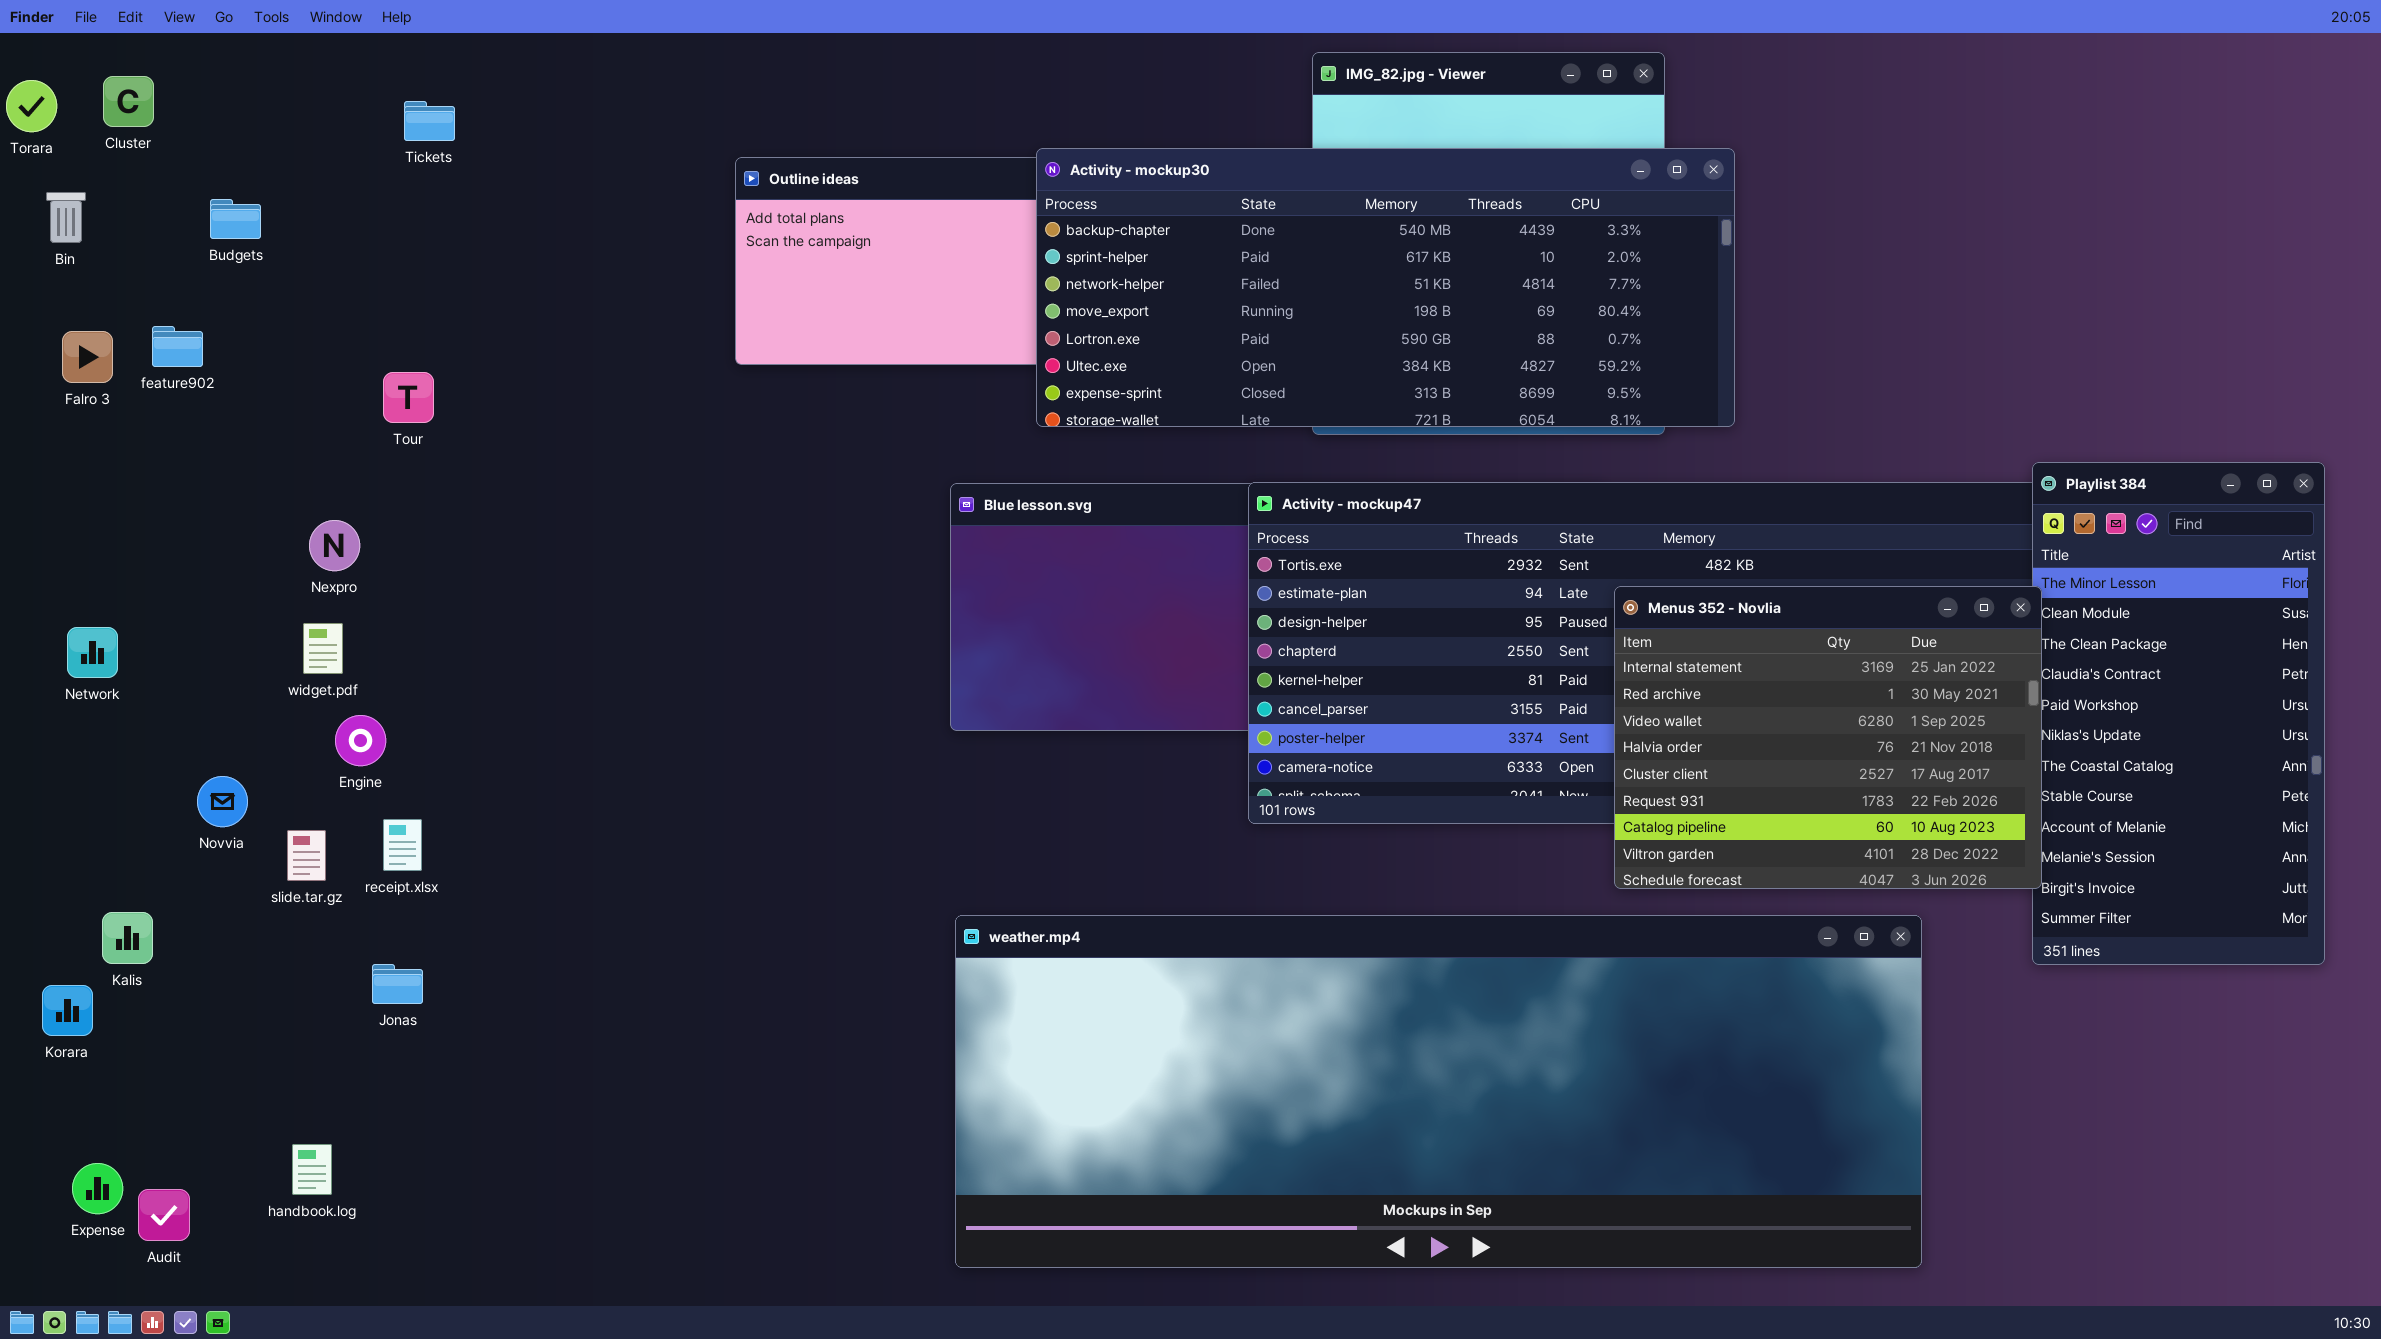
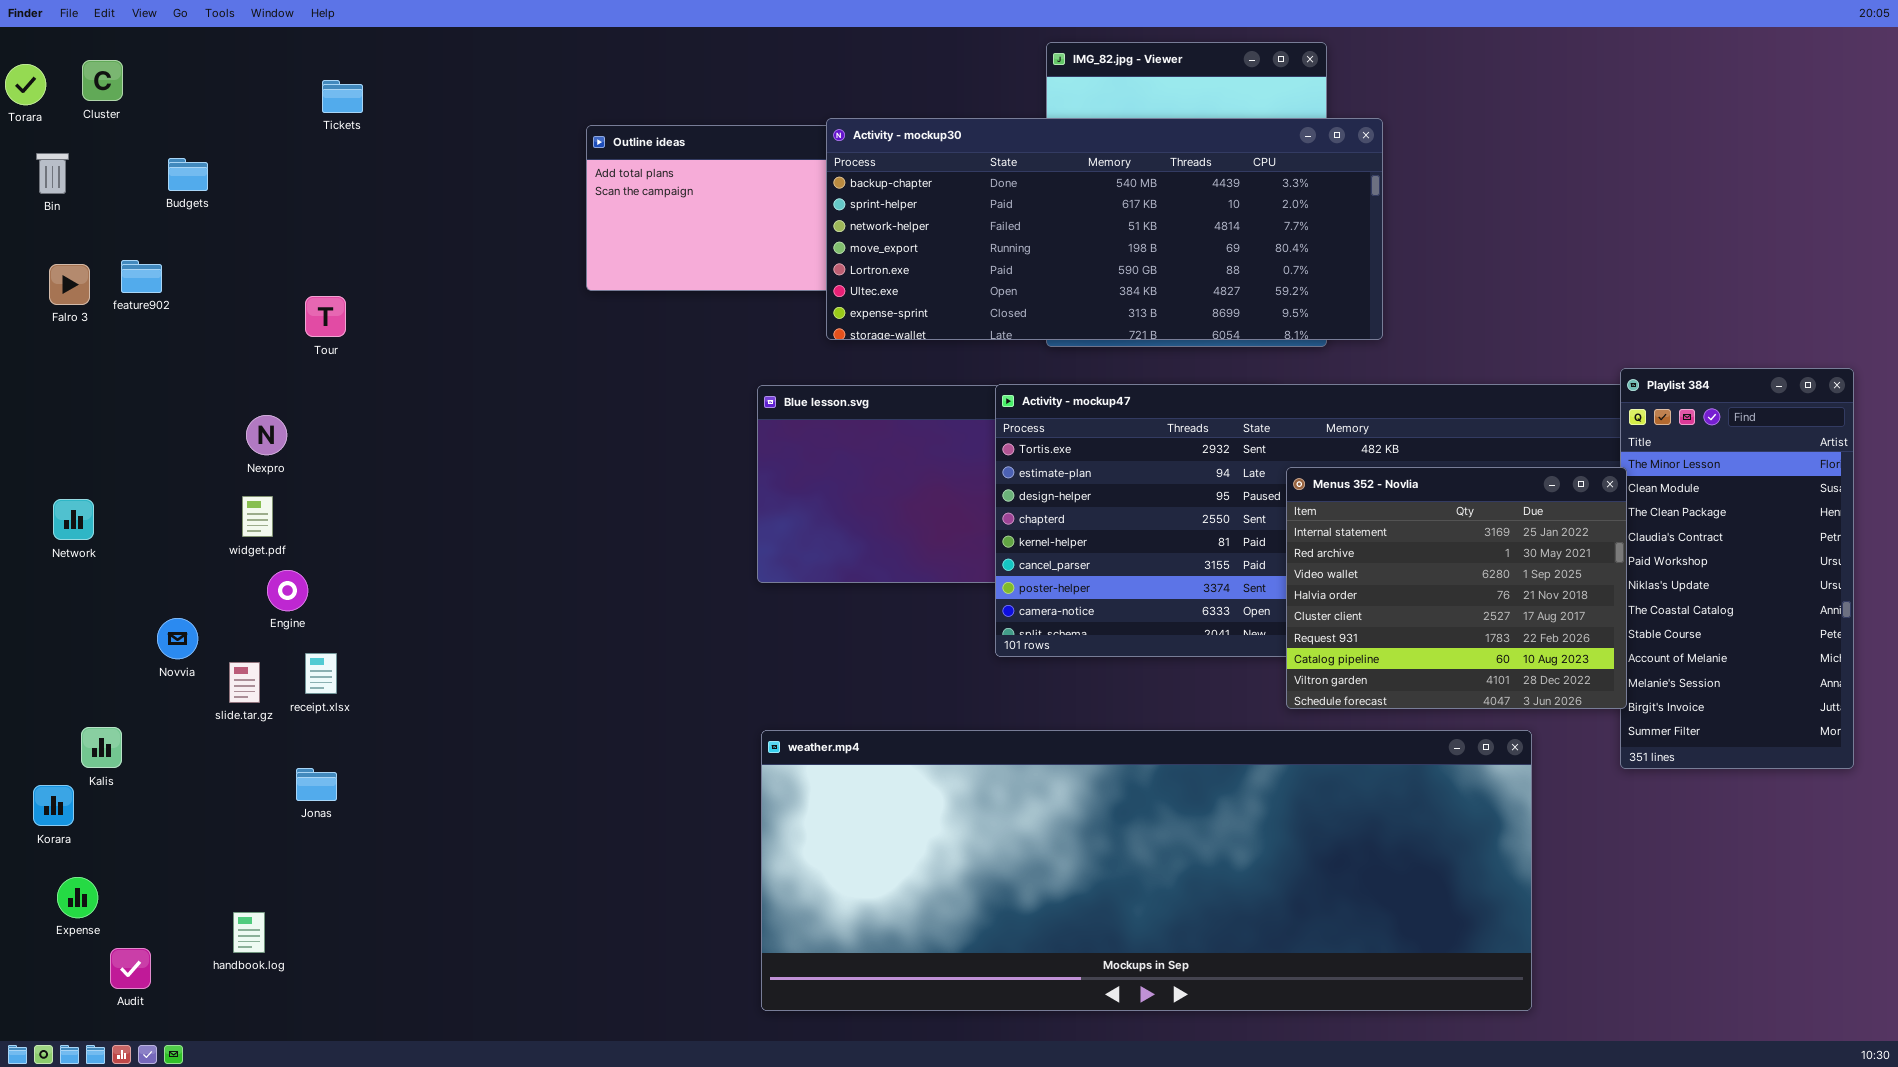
Expense: [72,1163,123,1214] -> [57,877,98,918], moved

